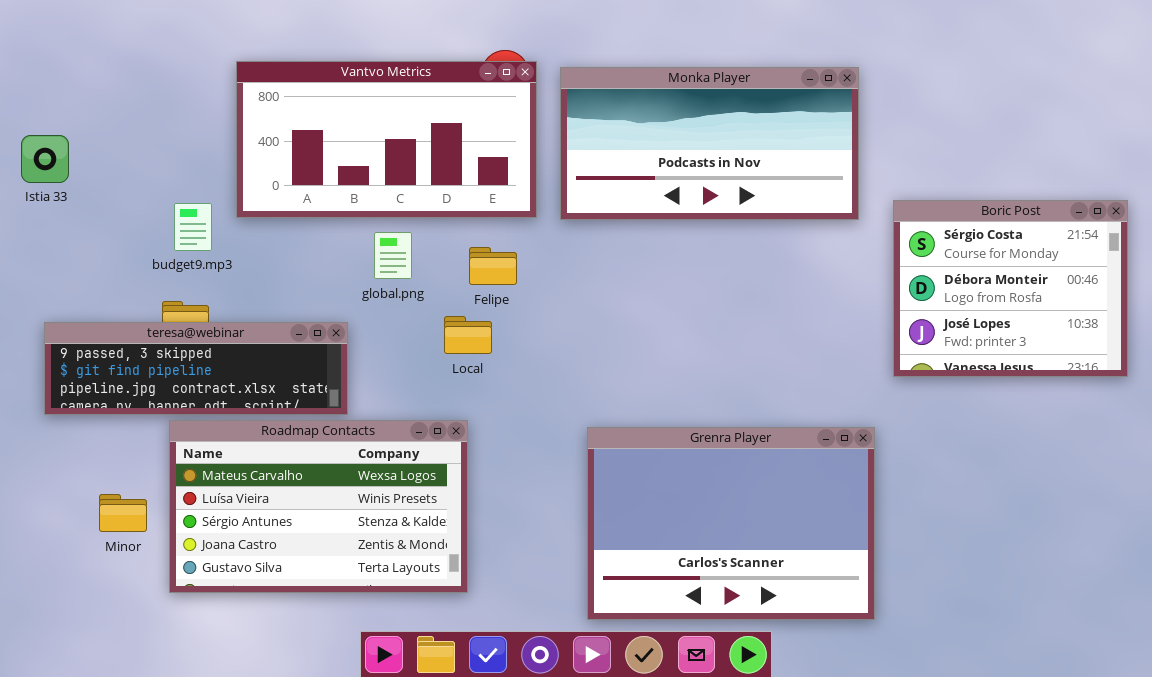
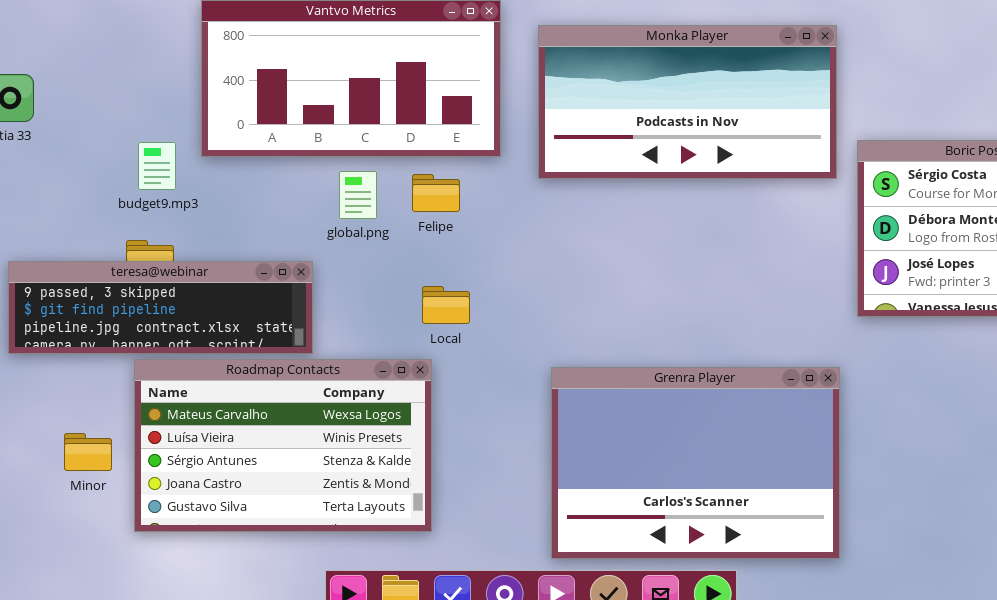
Monka Player: [560,67,859,220] -> [538,25,837,179], moved
Felipe: [469,247,517,285] -> [412,174,460,212], moved
Local: [444,316,492,354] -> [422,286,470,324], moved

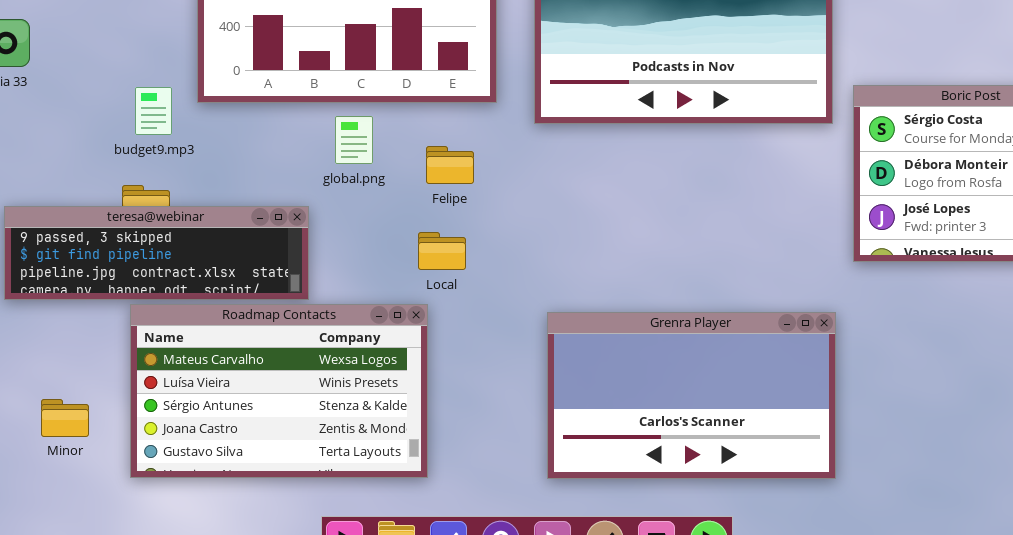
Felipe: [412,174,460,212] -> [426,146,474,184], moved
Grenra Player: [551,367,840,559] -> [547,312,836,479], resized
Minor: [64,433,112,471] -> [41,399,89,437], moved

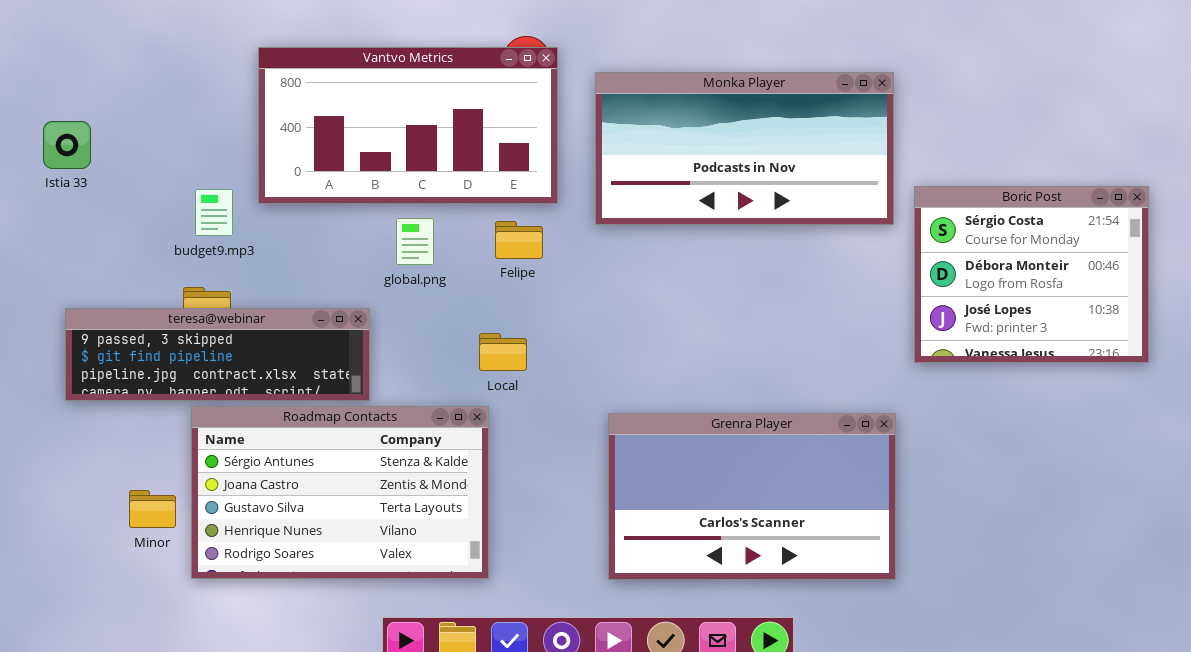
Felipe: [426,146,474,184] -> [495,221,543,259], moved
Roadmap Contacts: [130,304,428,478] -> [191,406,489,579], scrolled down 2 rows
Minor: [41,399,89,437] -> [129,490,176,528], moved

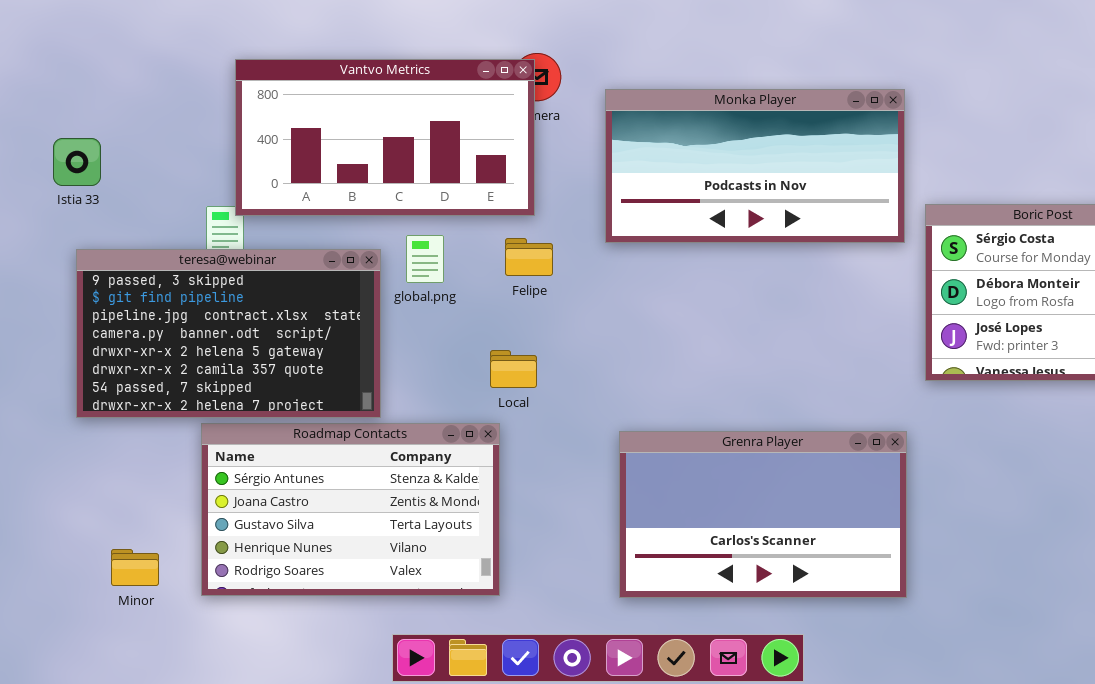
Vantvo Metrics: [258,47,558,204] -> [235,59,535,216], moved
teresa@webinar: [65,308,370,401] -> [76,249,381,418], resized
Minor: [129,490,176,528] -> [111,549,159,586], moved

